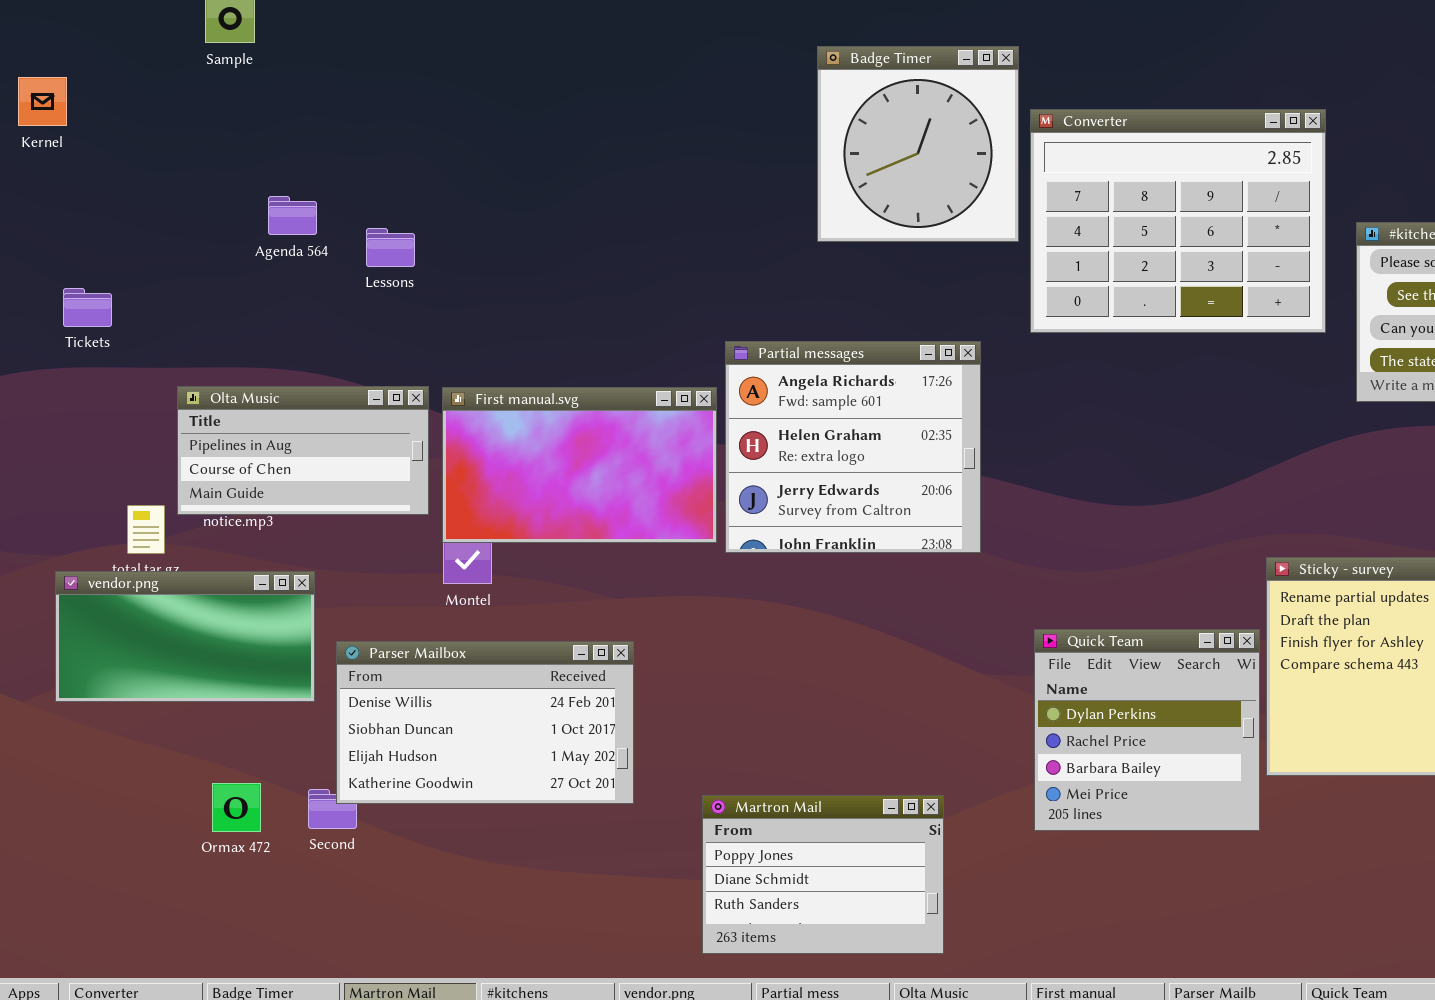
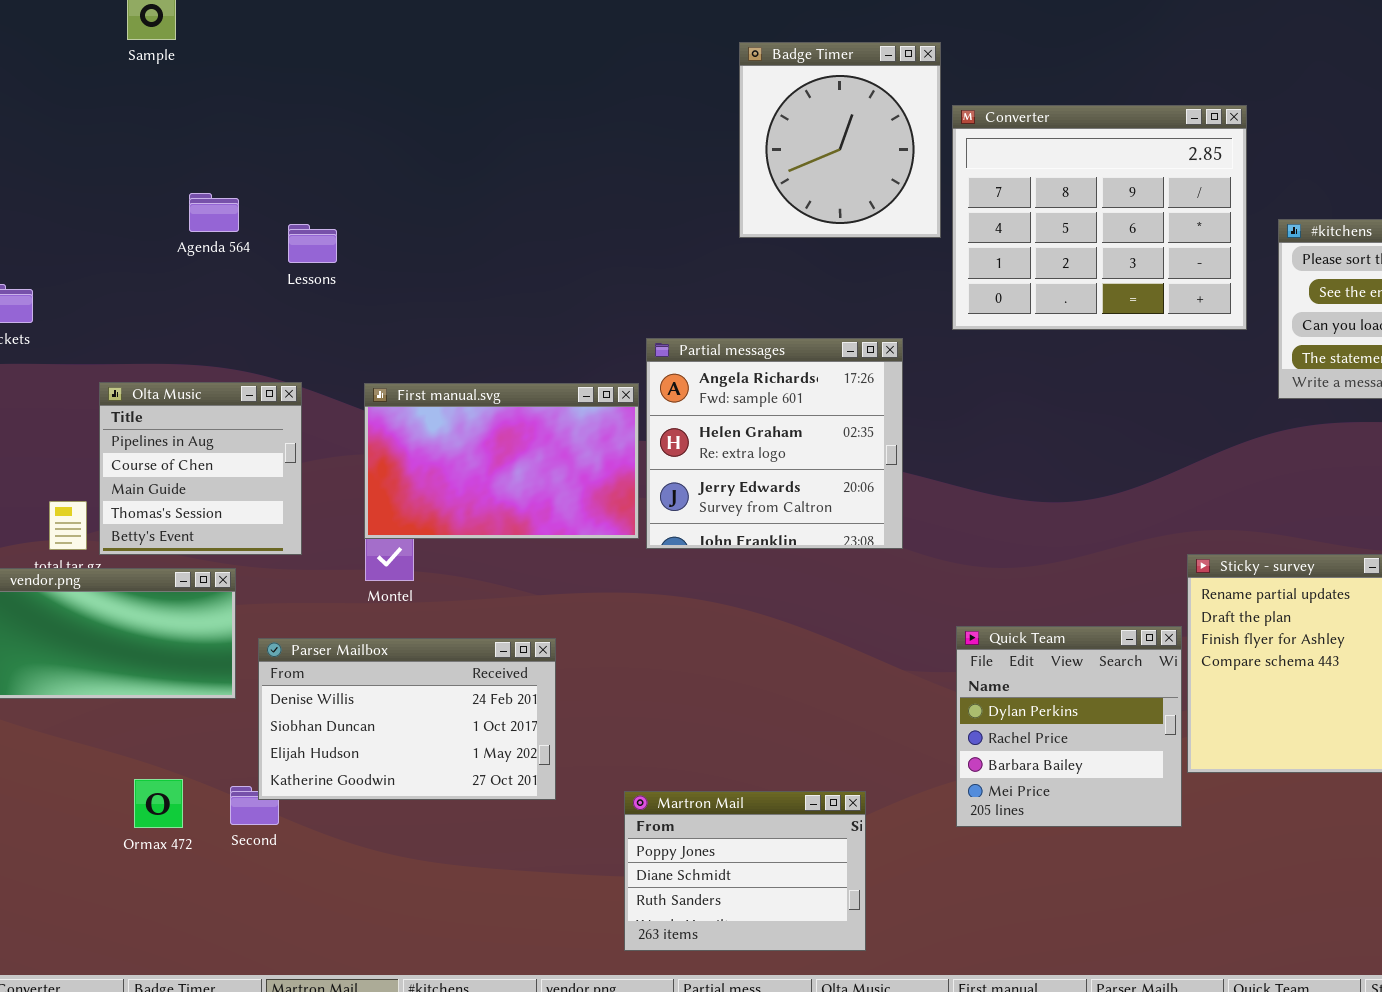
Olta Music: [177,386,429,515] -> [99,382,302,555], resized

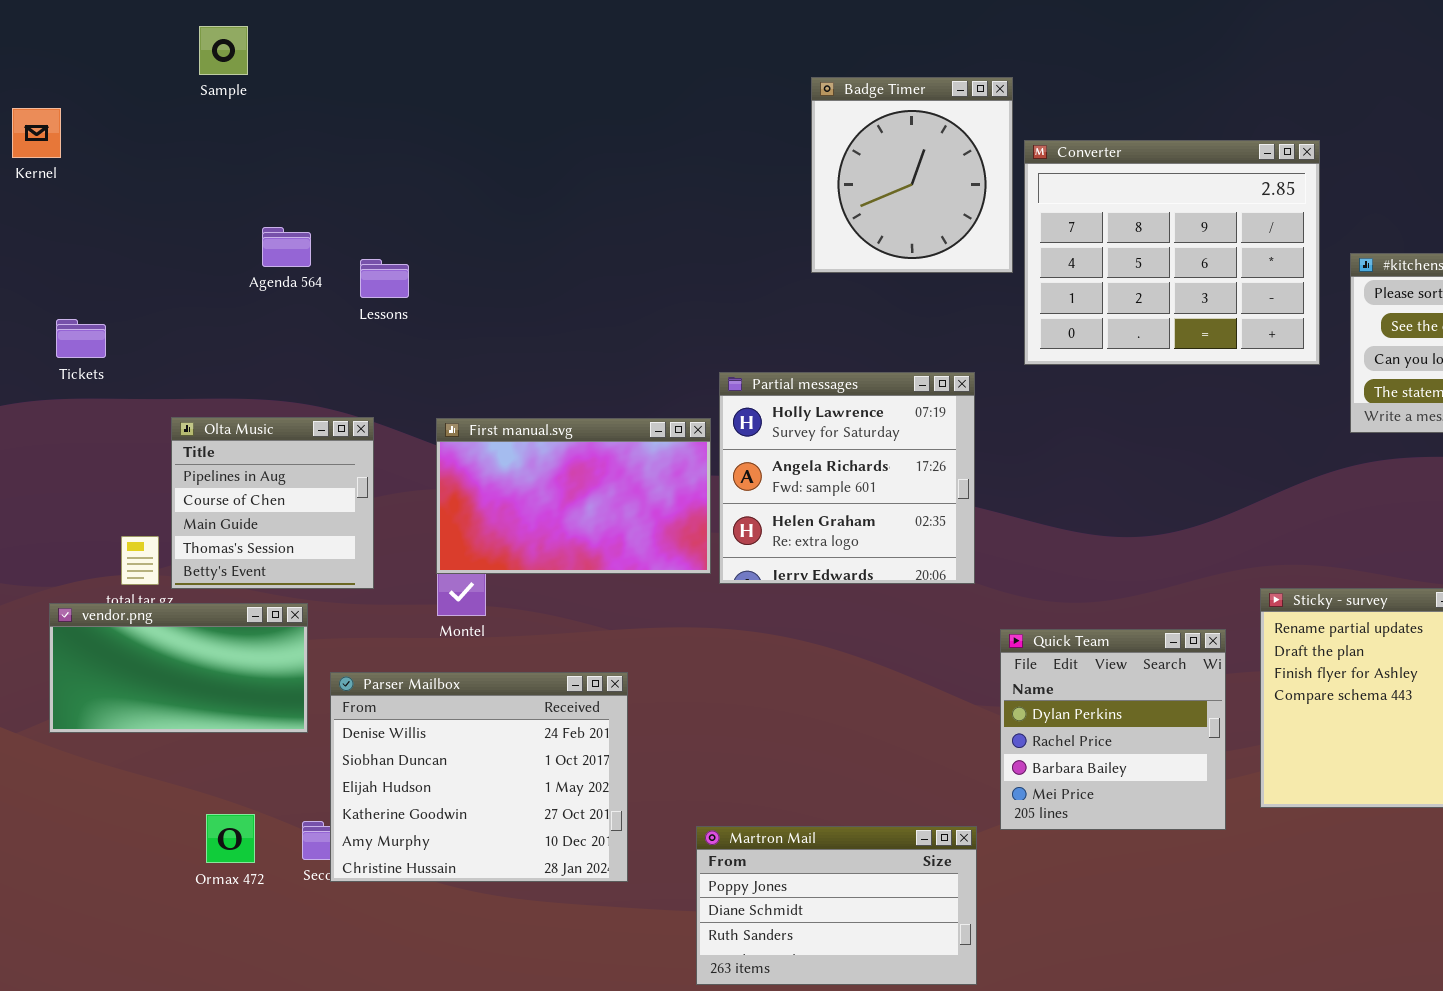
Partial messages: [646,338,903,549] -> [719,372,975,584], scrolled up 1 row
Quick Team: [956,626,1182,827] -> [1000,629,1226,830], moved
Parser Mailbox: [258,638,556,800] -> [330,672,628,882], resized
Martron Mail: [624,791,866,951] -> [696,826,977,985], resized

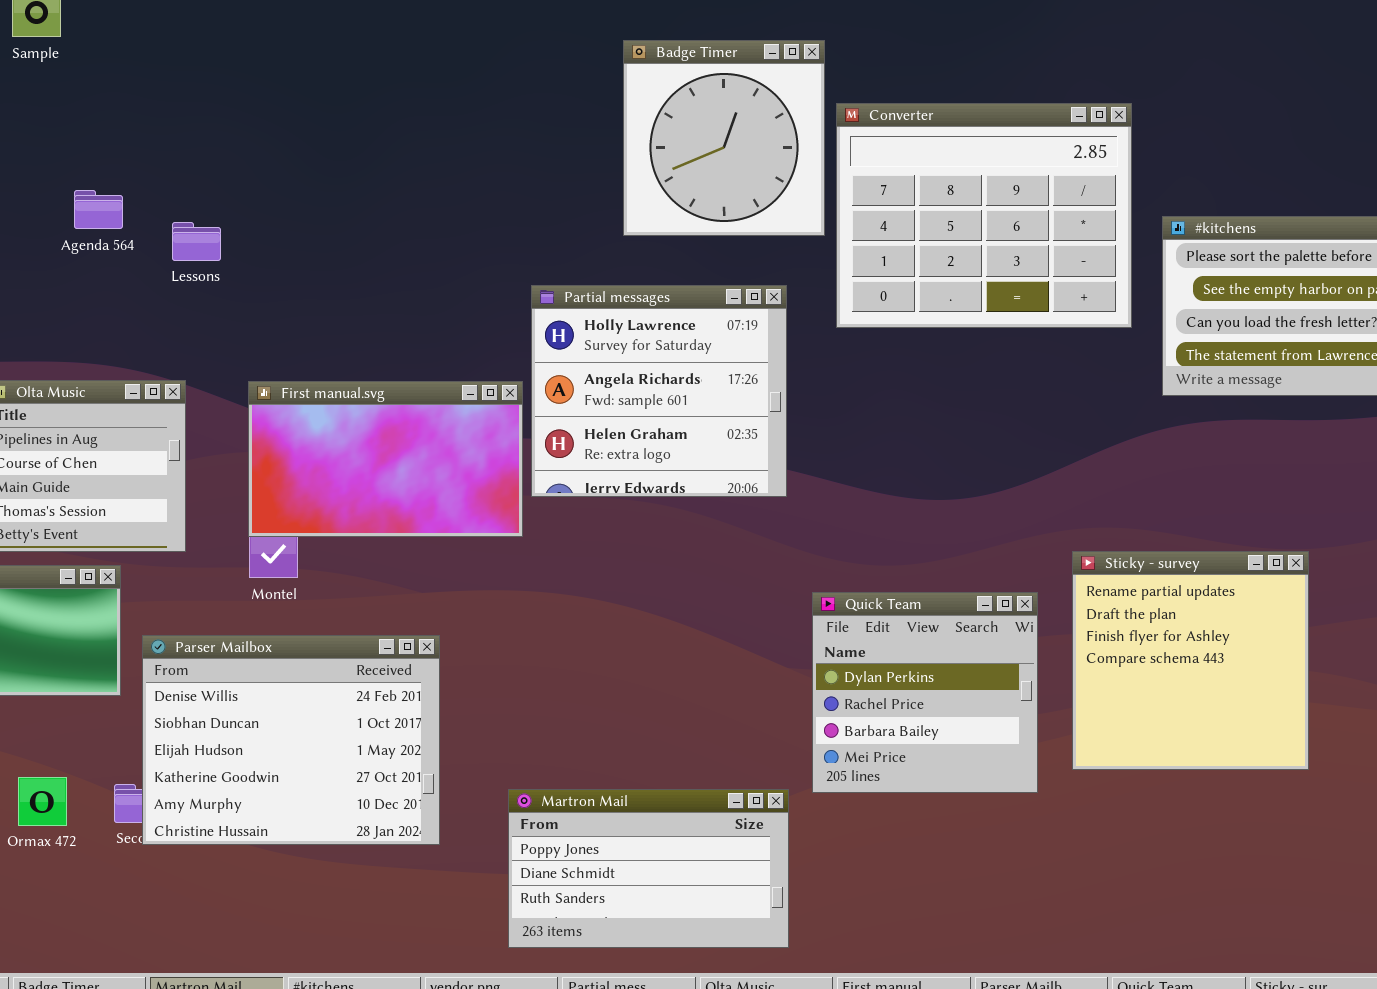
Partial messages: [719,372,975,584] -> [531,285,787,497], moved

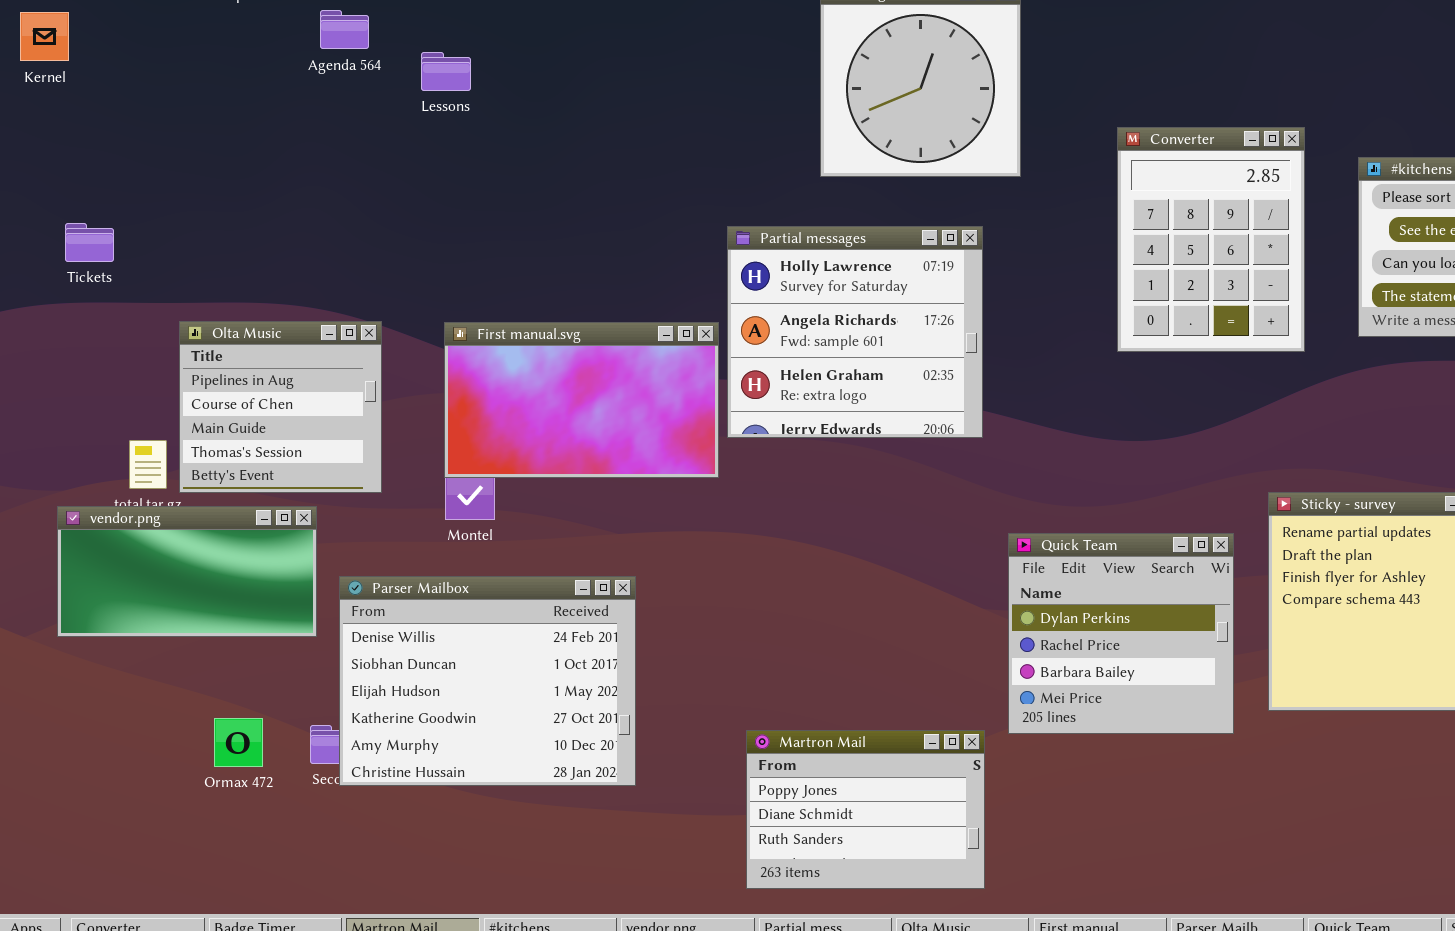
Converter: [836,103,1132,328] -> [1117,127,1305,352], moved, resized
Agenda 564: [74,190,123,229] -> [320,10,369,49], moved
Lessons: [172,222,221,261] -> [421,52,471,91], moved
Martron Mail: [508,789,789,948] -> [746,730,985,889], resized

